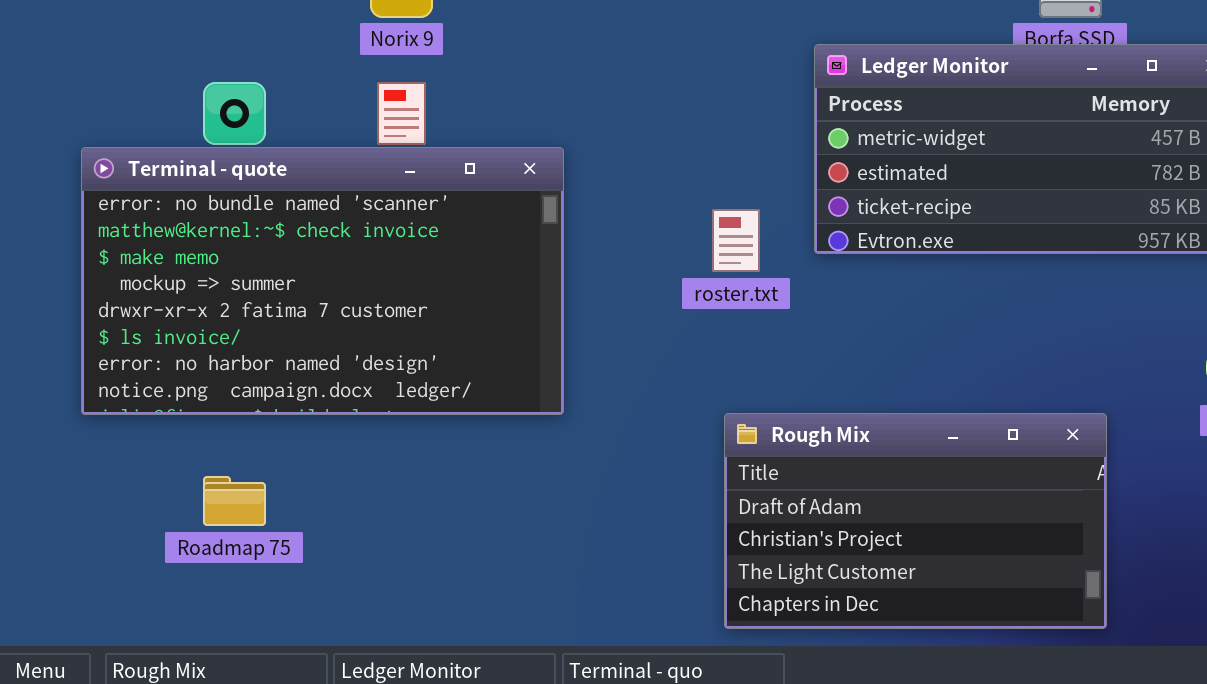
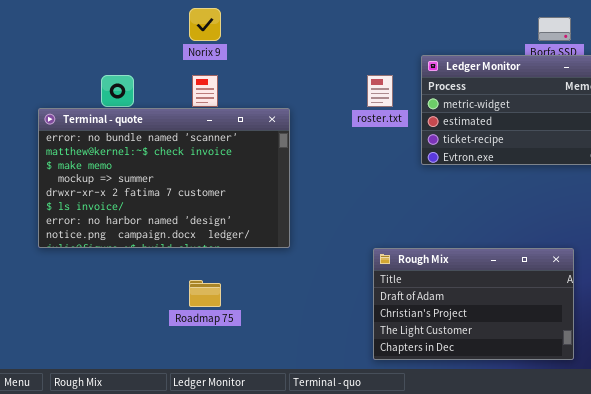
roster.txt: [712,209,760,272] -> [367,75,393,107], moved
Roadmap 75: [203,476,266,526] -> [189,280,221,307], moved

